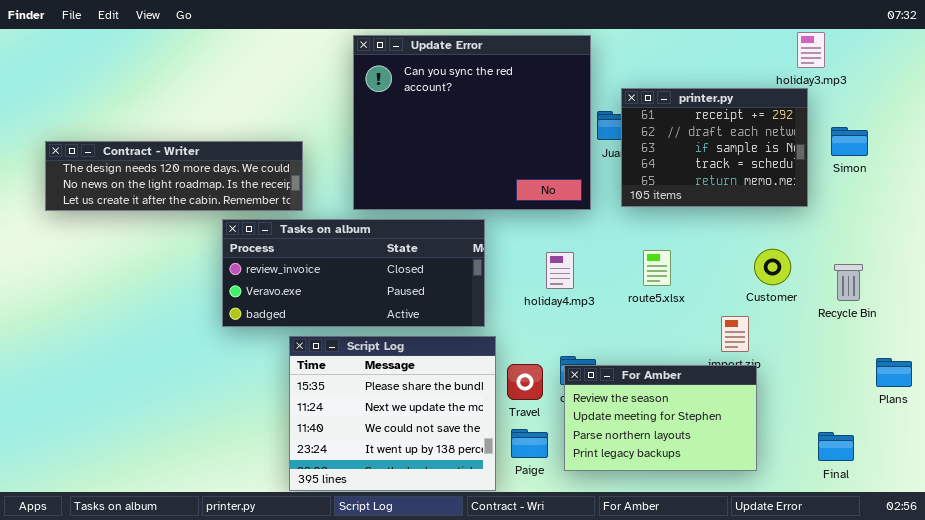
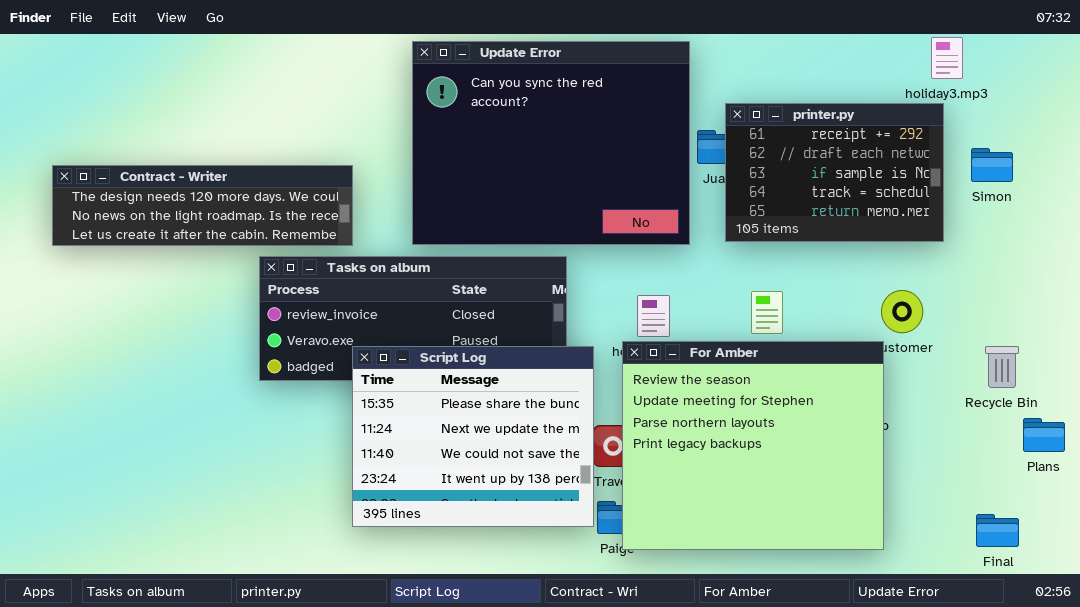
Recycle Bin: [834,264,863,301] -> [985,346,1019,388], moved
Script Log: [289,336,496,491] -> [352,346,594,527], moved
For Amber: [564,365,757,471] -> [622,341,884,550], resized
Final: [818,432,854,461] -> [976,514,1019,547], moved

